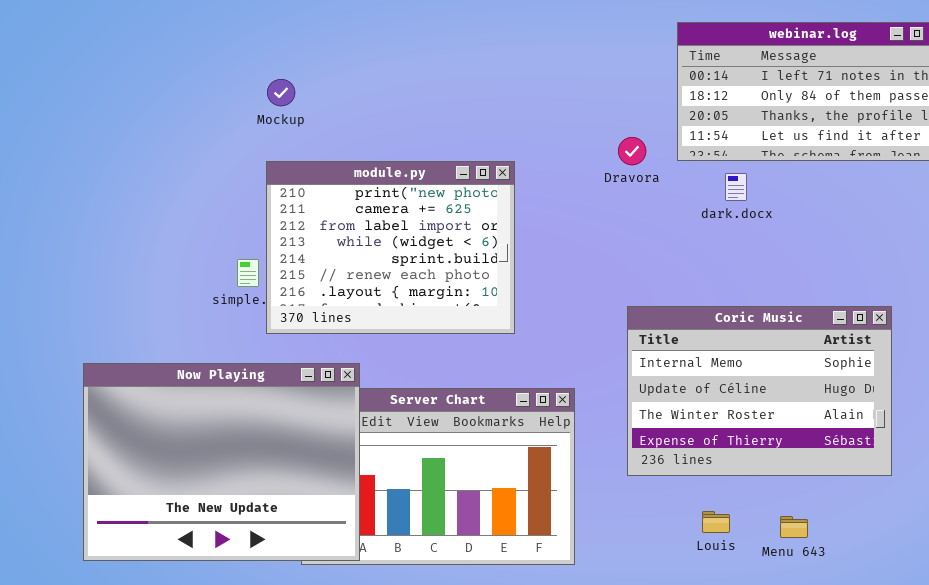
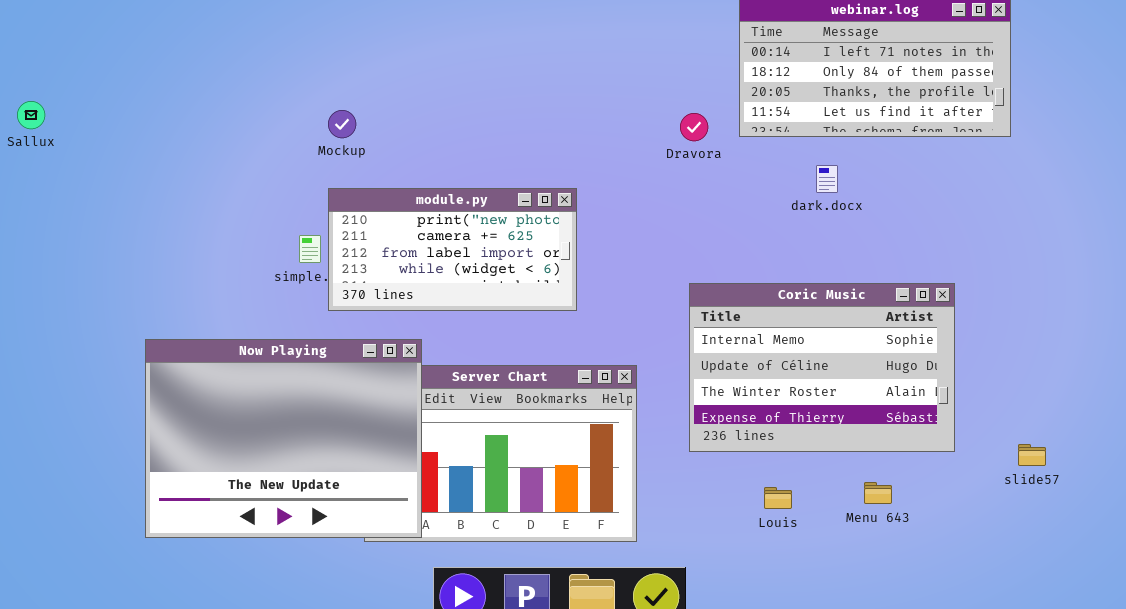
Mockup: [267,79,295,106] -> [328,110,356,138], moved
module.py: [266,161,515,334] -> [328,188,577,311], resized
dark.docx: [725,173,747,201] -> [816,165,838,193], moved
Menu 643: [780,516,808,538] -> [864,482,892,504], moved

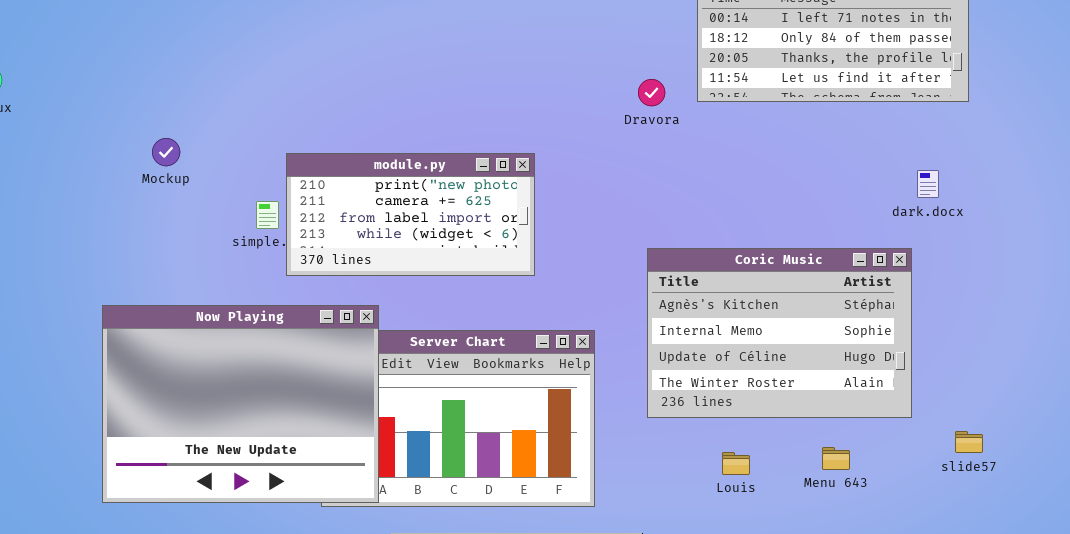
Mockup: [328,110,356,138] -> [152,138,180,166], moved
dark.docx: [816,165,838,193] -> [917,170,939,198], moved
Coric Music: [689,283,955,452] -> [647,248,912,418], scrolled up 1 row
slide57: [1018,444,1046,466] -> [955,431,983,453], moved

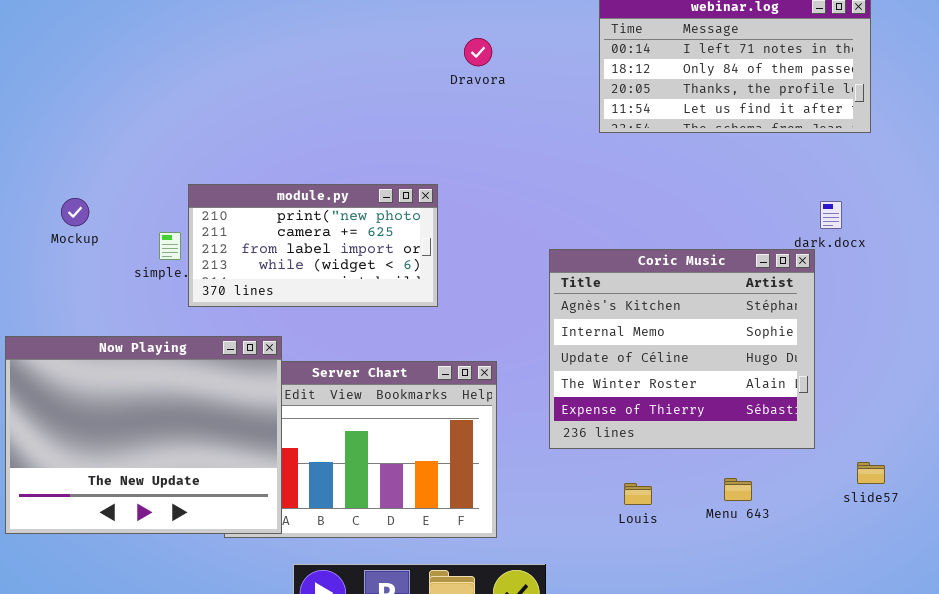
Dravora: [638,79,665,106] -> [464,38,492,66], moved
Mockup: [152,138,180,166] -> [61,198,89,226], moved
Coric Music: [647,248,912,418] -> [549,249,815,449], resized

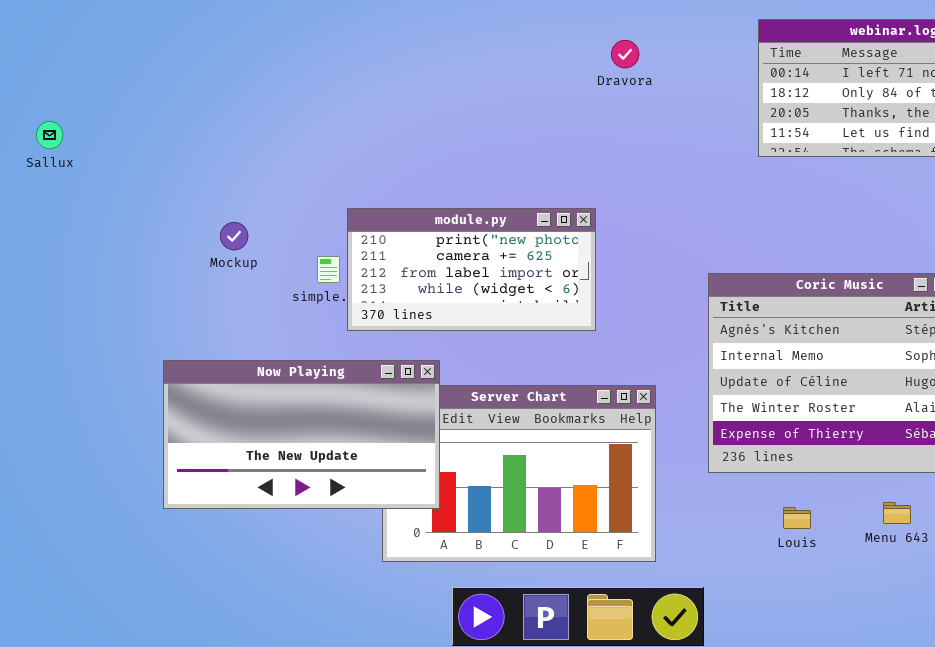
Dravora: [464,38,492,66] -> [611,40,639,68], moved
Now Playing: [5,336,282,534] -> [163,360,440,509], resized

